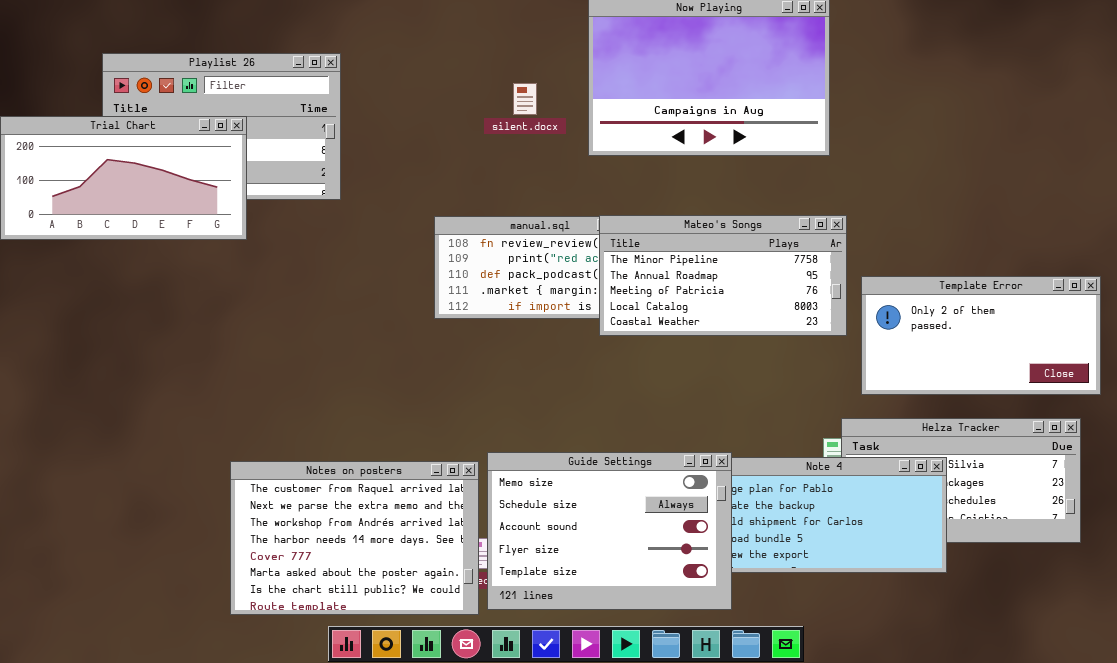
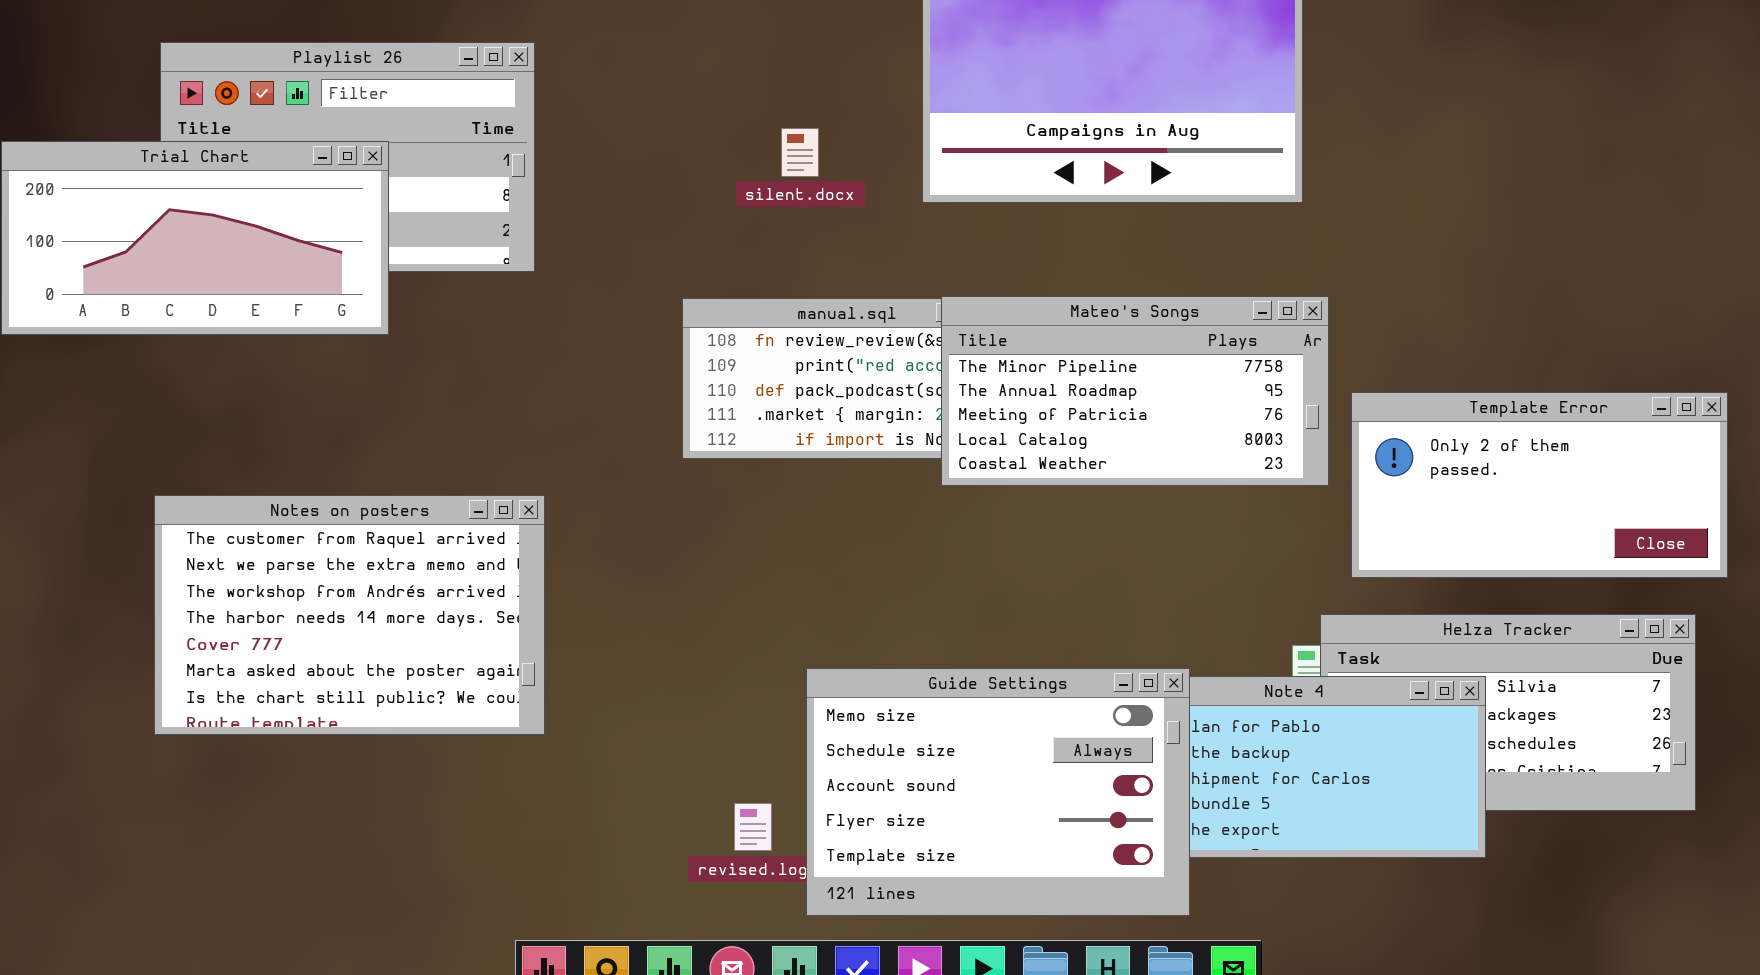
silent.docx: [513,83,537,115] -> [781,128,819,177], moved
Guide Settings: [487,452,732,610] -> [806,668,1190,916], moved
Notes on posters: [230,461,479,615] -> [154,495,545,735], moved

